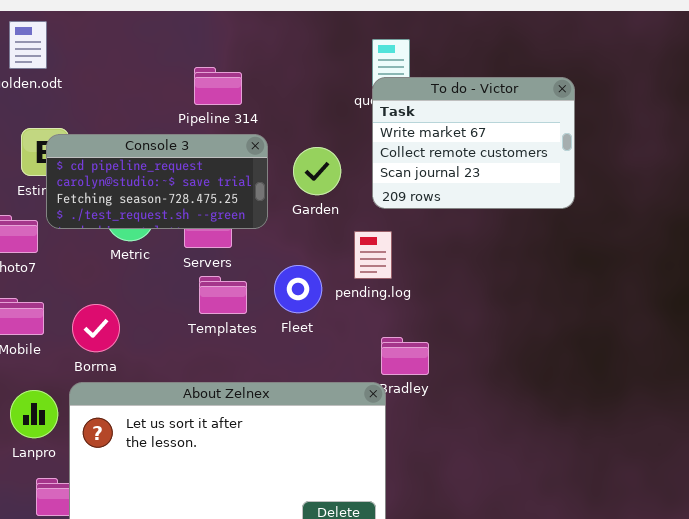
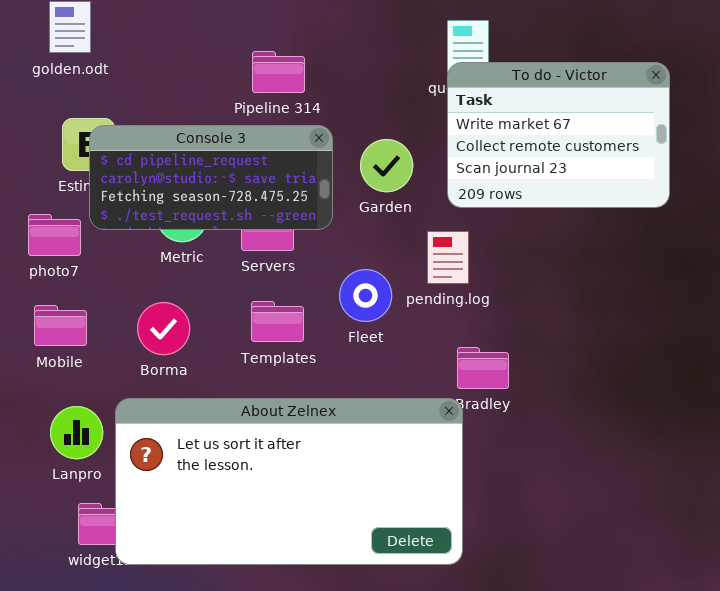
Templates: [199,276,247,314] -> [251,301,304,342], moved
Borma: [72,304,120,352] -> [137,302,190,355], moved

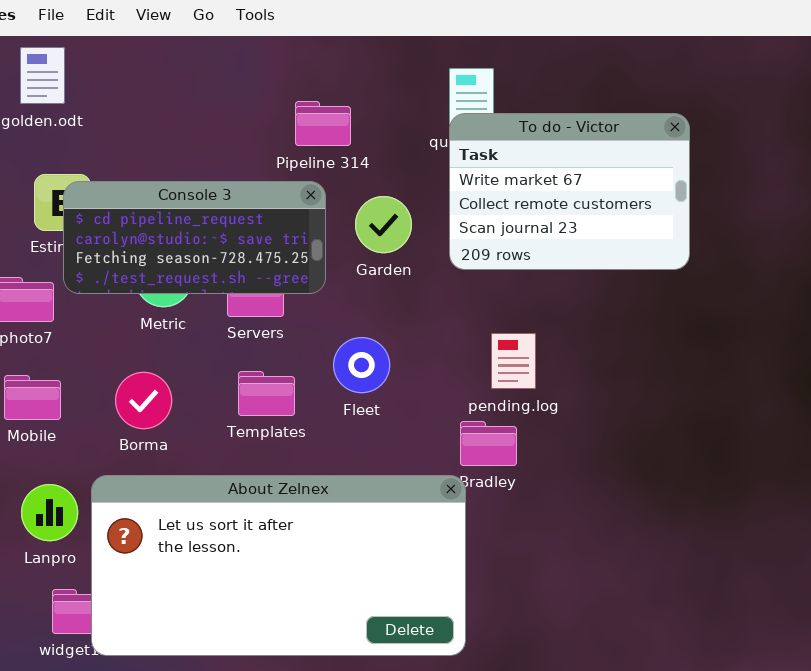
Pipeline 314: [252,51,305,93] -> [295,101,351,146], moved
pending.log: [427,231,469,284] -> [491,333,536,389], moved

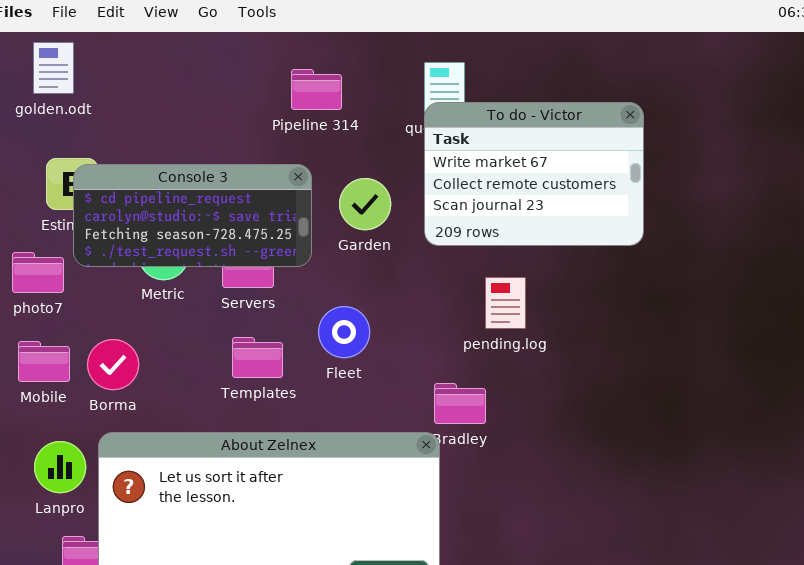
Pipeline 314: [295,101,351,146] -> [291,69,342,110], moved
pending.log: [491,333,536,389] -> [485,277,526,329], moved
Borma: [115,372,172,429] -> [87,339,139,390], moved

